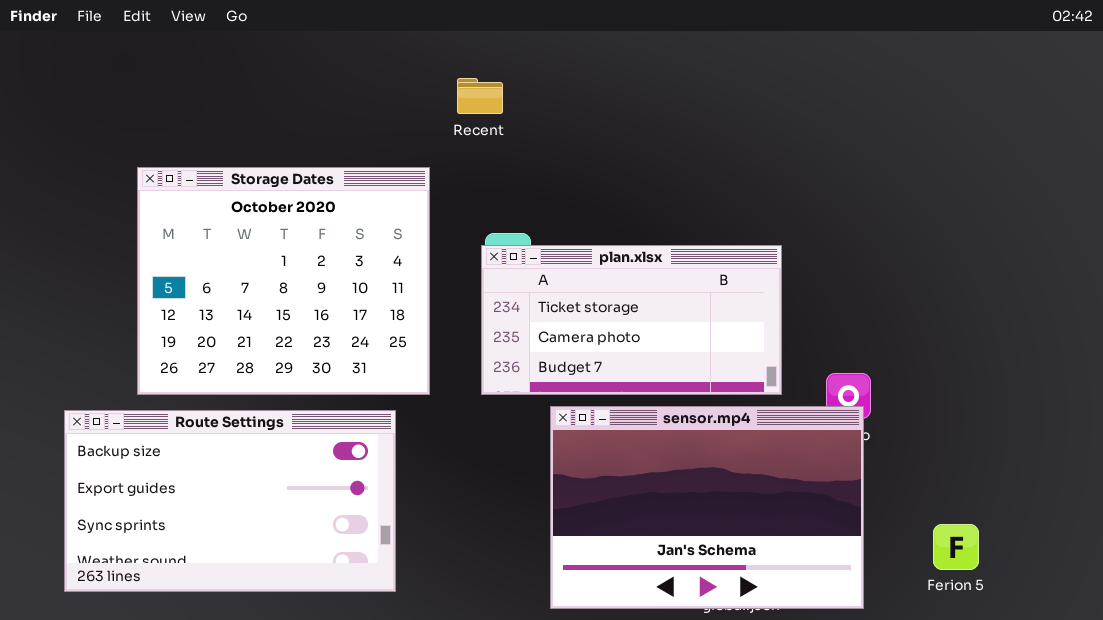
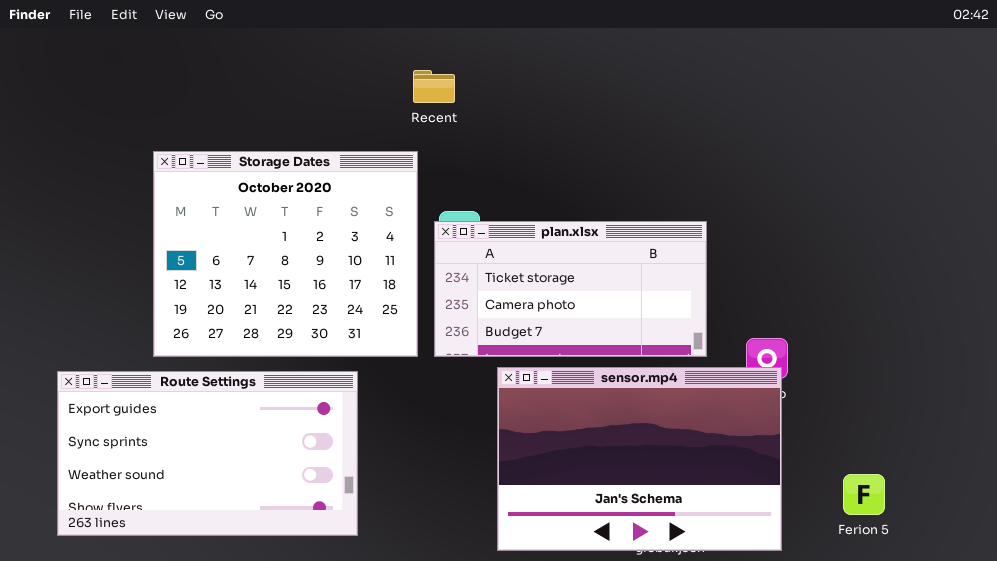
Storage Dates: [137,167,430,395] -> [153,151,418,357], moved
Route Settings: [64,410,396,592] -> [57,371,358,536], scrolled down 1 row

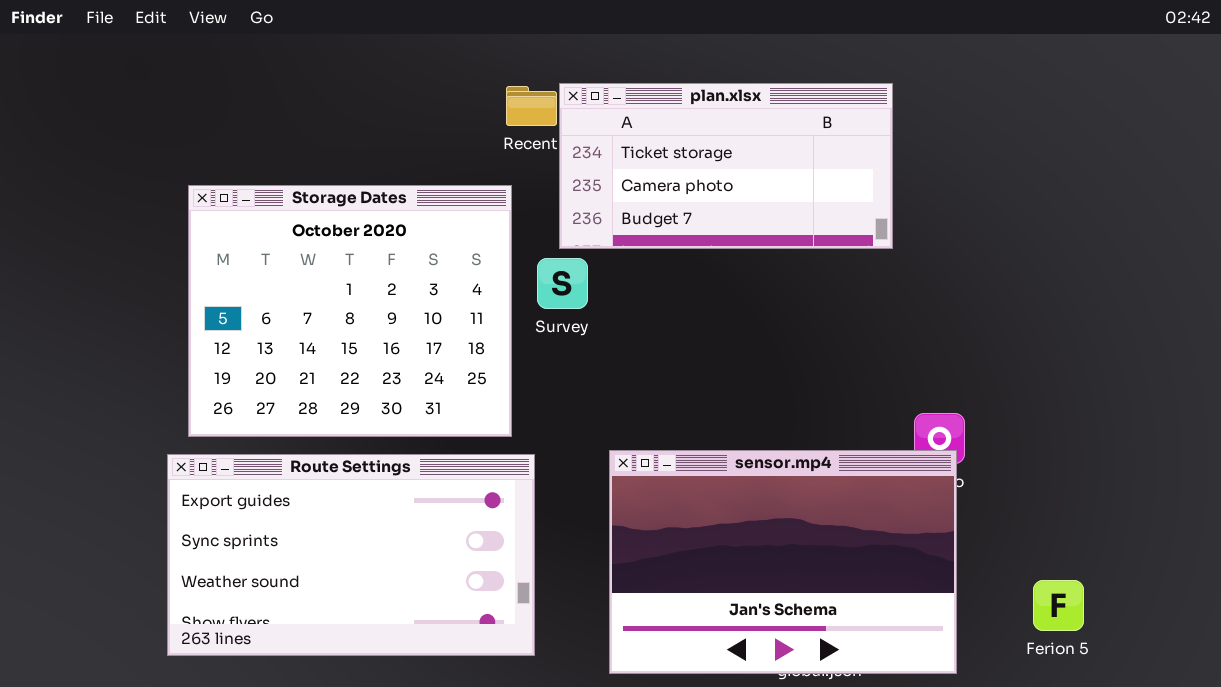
plan.xlsx: [434,221,707,357] -> [559,83,893,249], moved
Route Settings: [57,371,358,536] -> [167,454,535,656], moved

